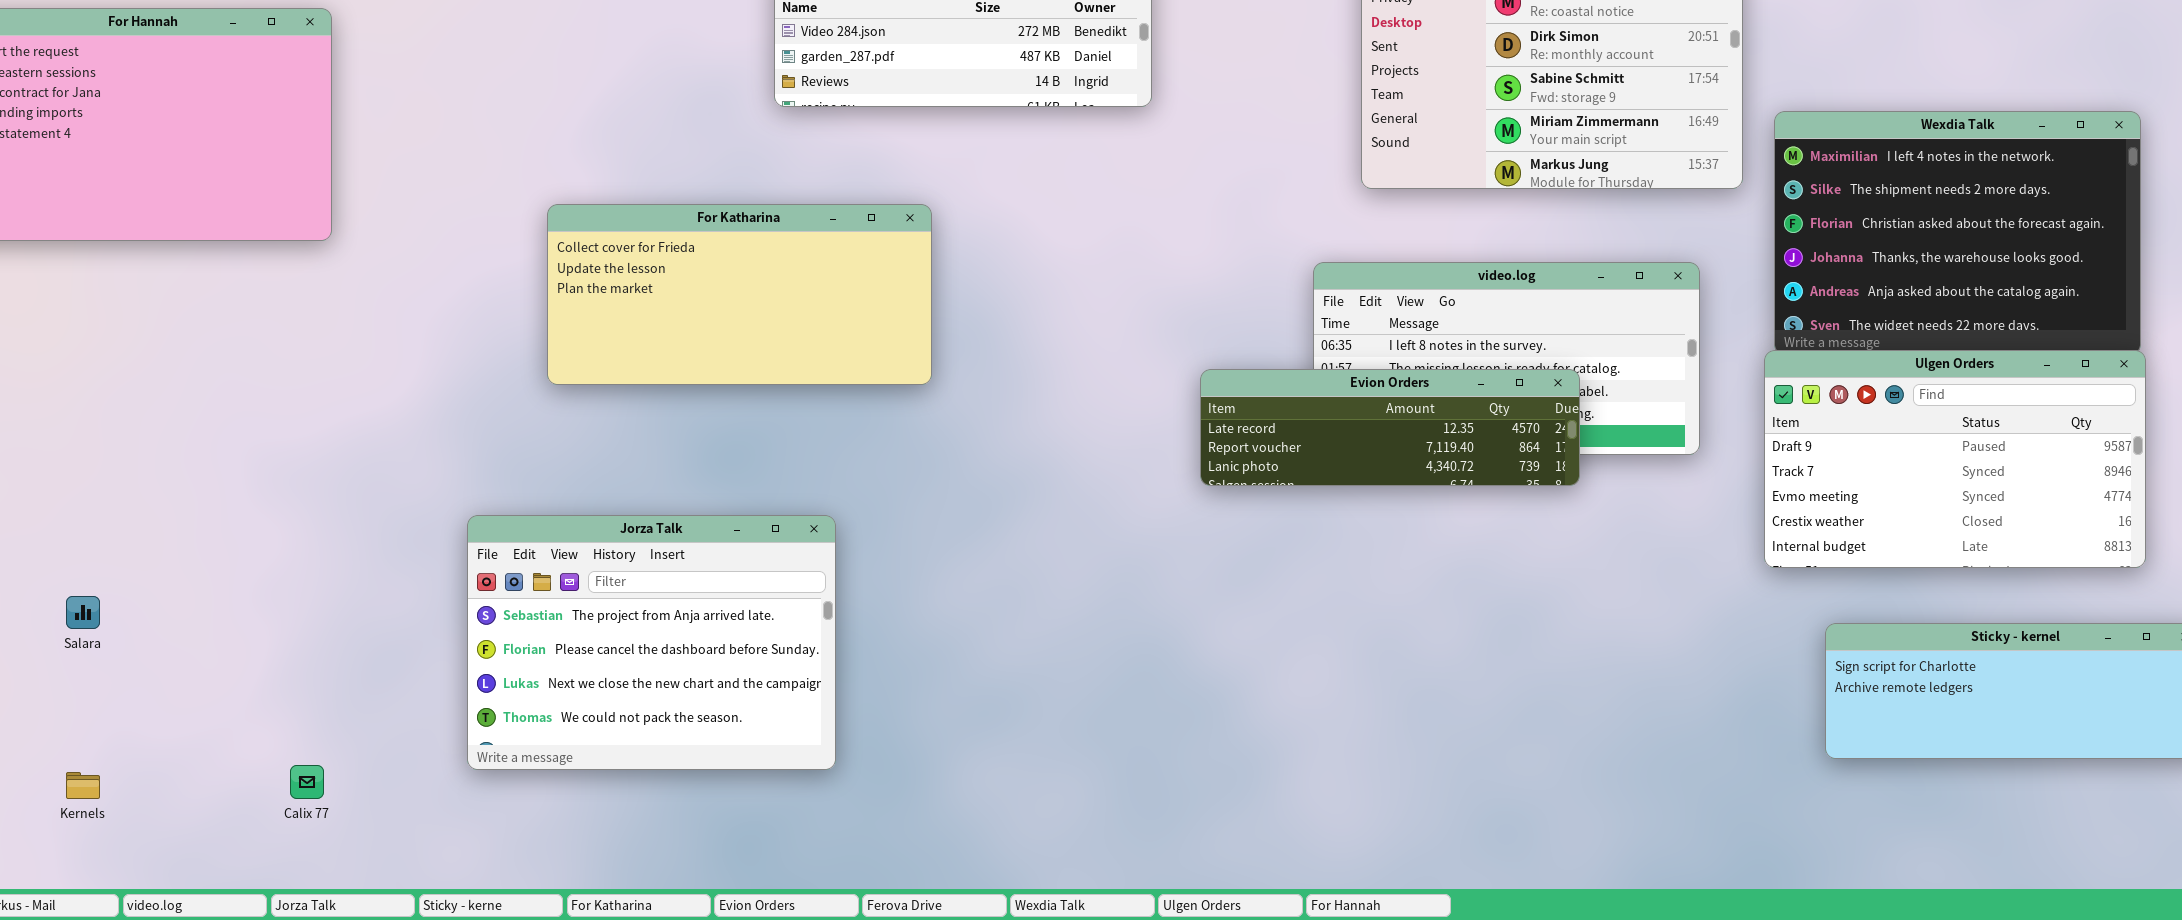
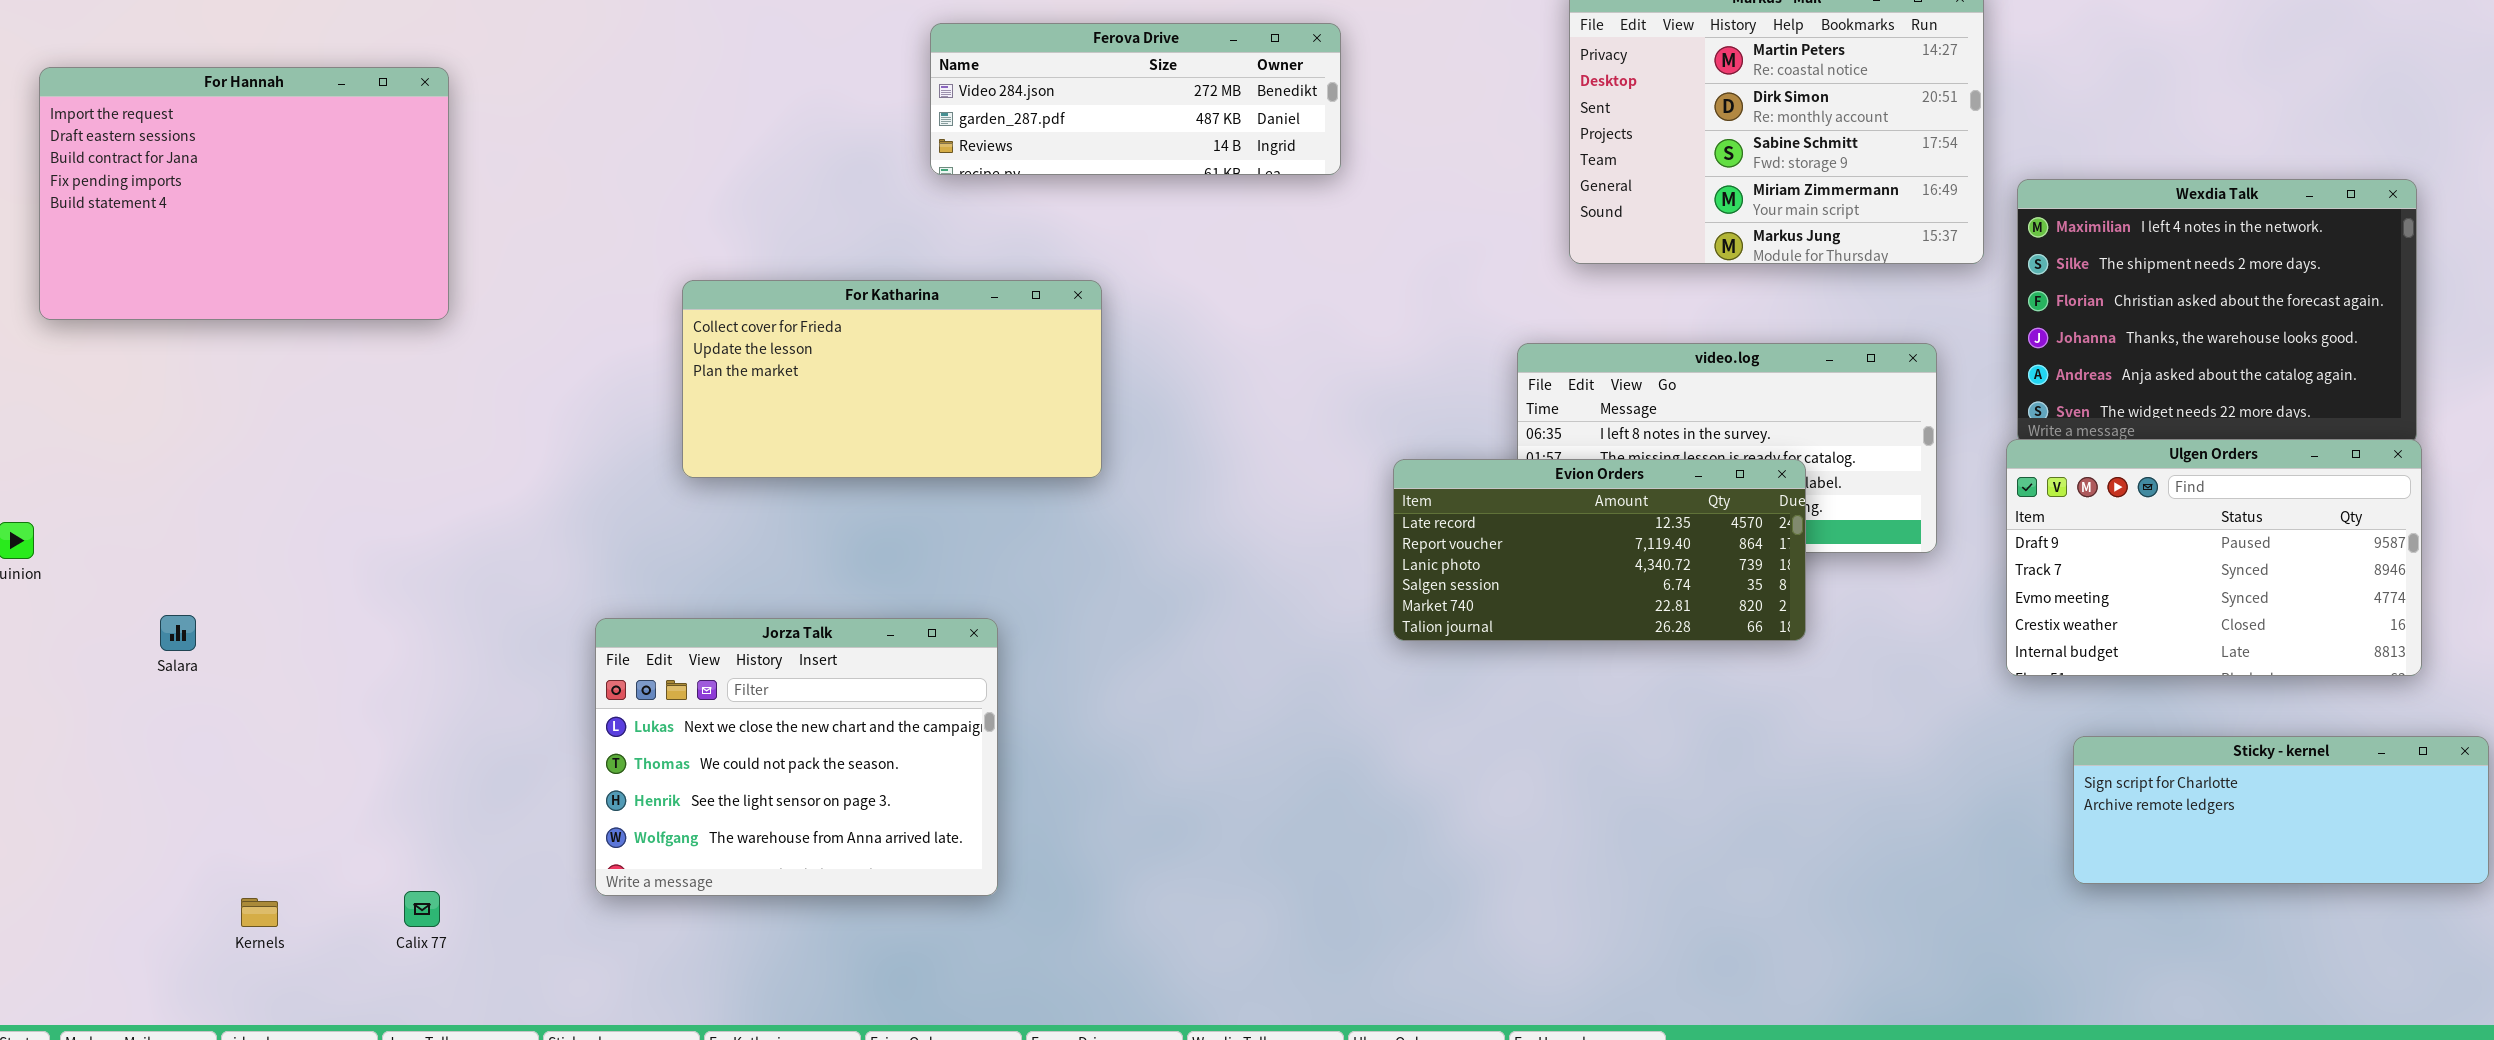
Evion Orders: [1200,369,1580,486] -> [1393,459,1806,641], resized
Jorza Talk: [467,515,836,770] -> [595,618,998,896], scrolled down 2 rows
Salara: [66,596,100,629] -> [160,615,196,651], moved
Kernels: [66,772,100,799] -> [241,898,278,927], moved

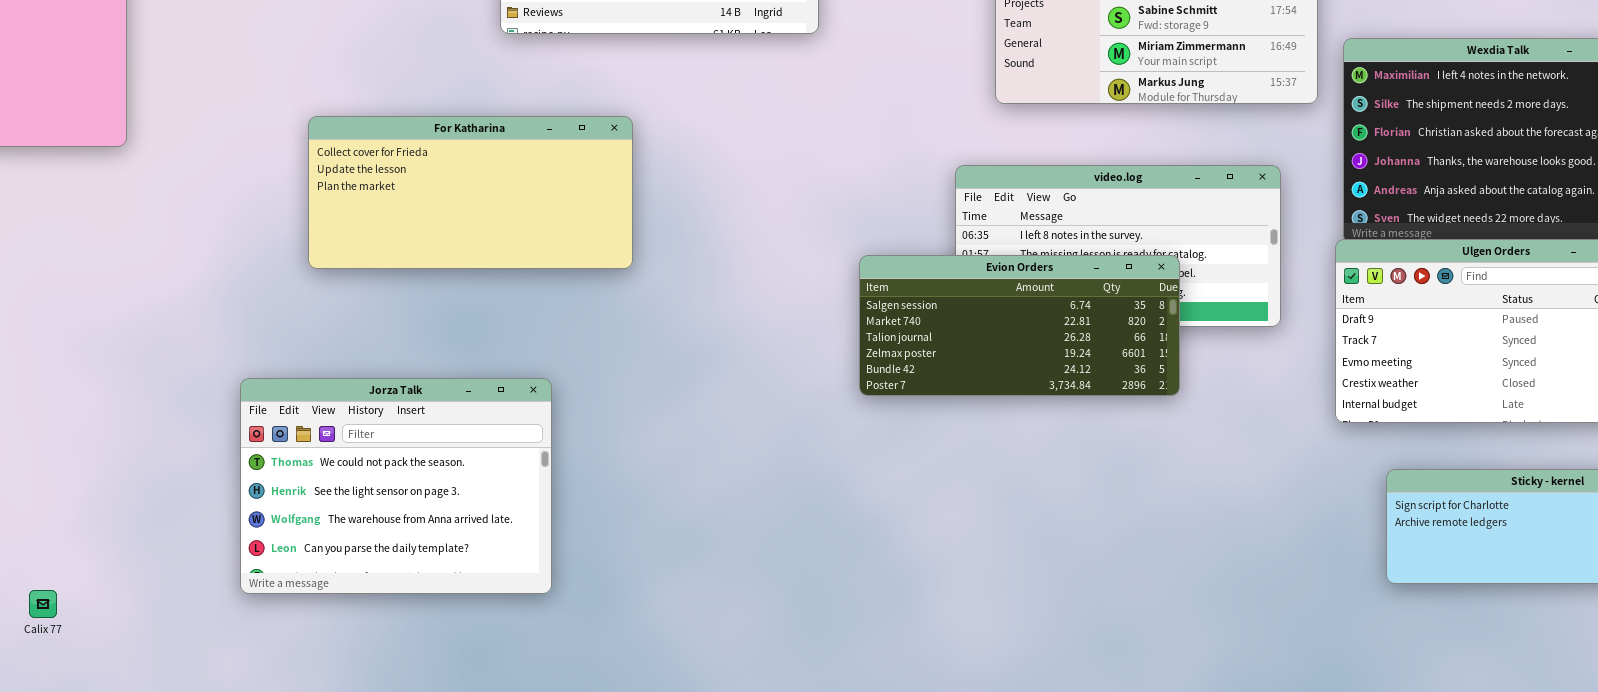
Evion Orders: [1393,459,1806,641] -> [859,255,1180,396], scrolled down 3 rows
Jorza Talk: [595,618,998,896] -> [240,378,552,594], scrolled down 1 row
Calix 77: [404,891,440,927] -> [29,590,57,618], moved

